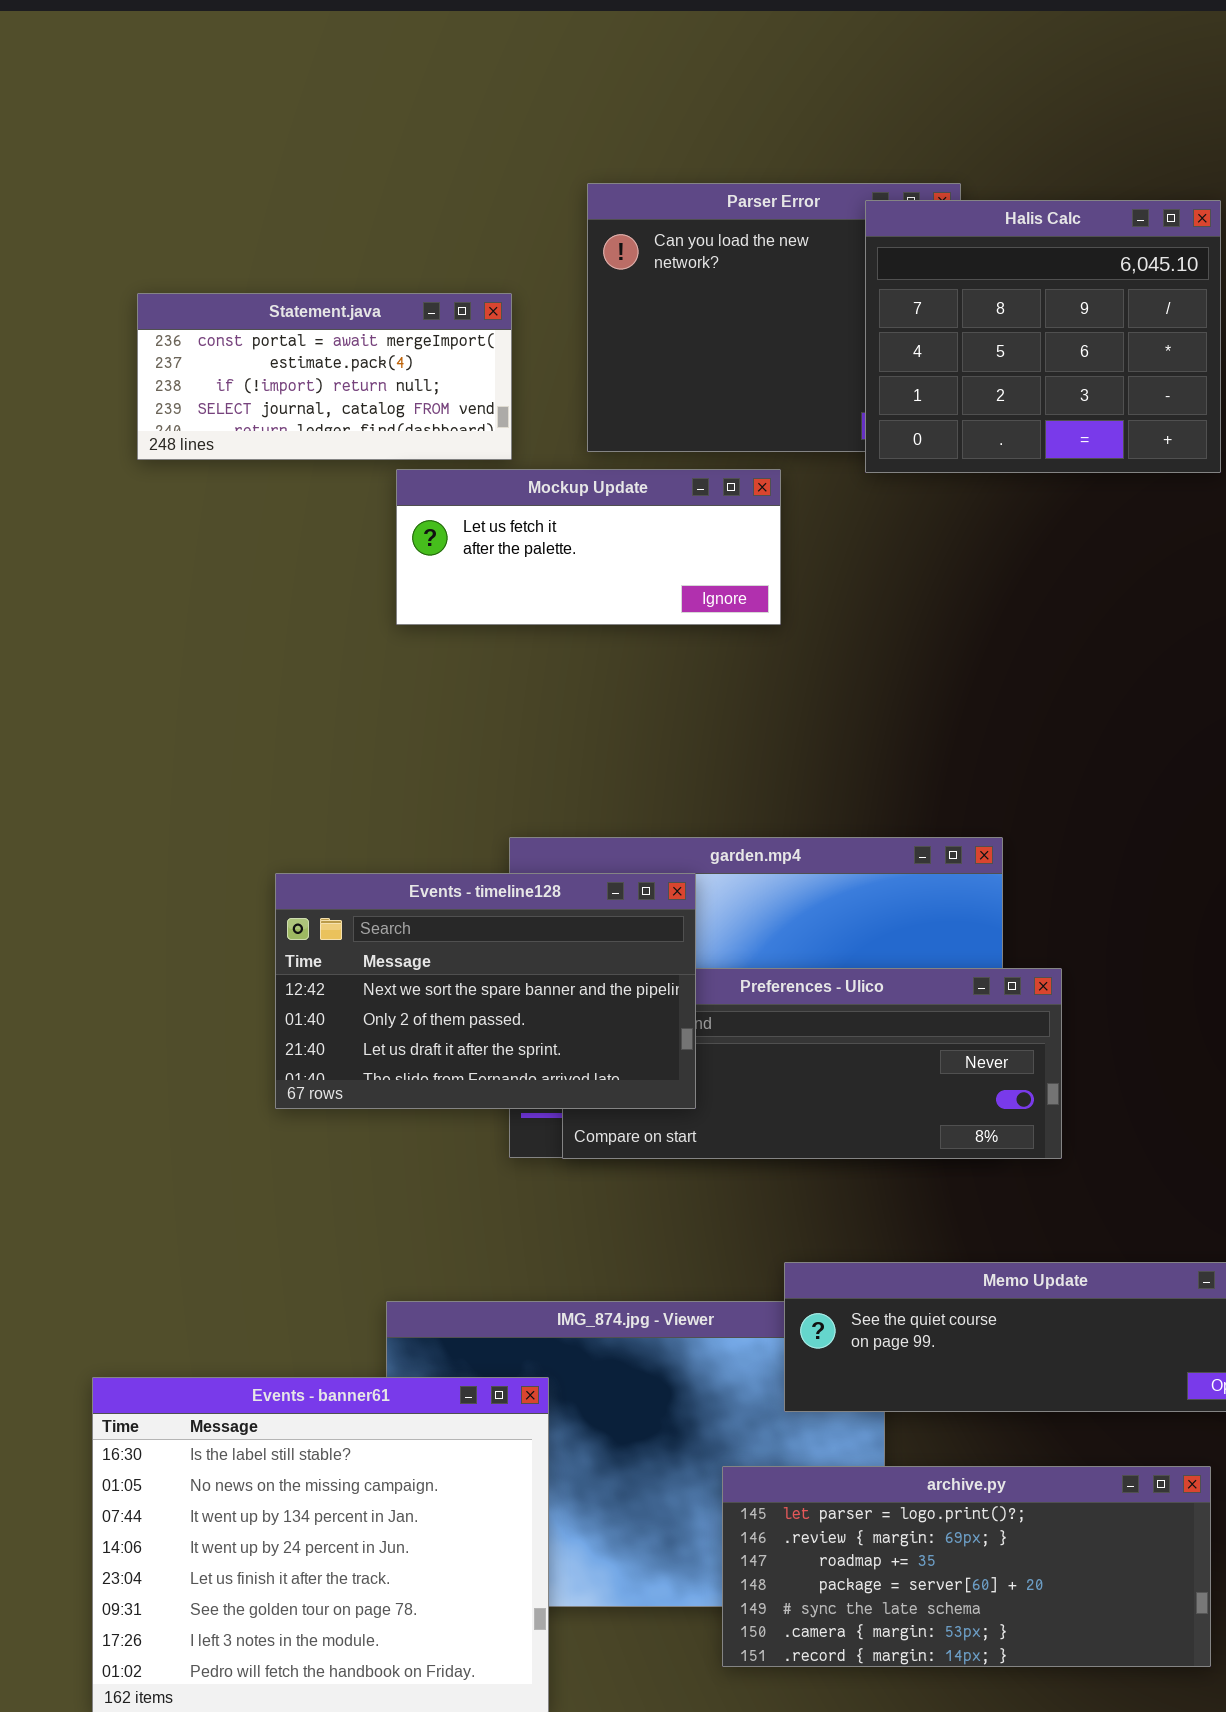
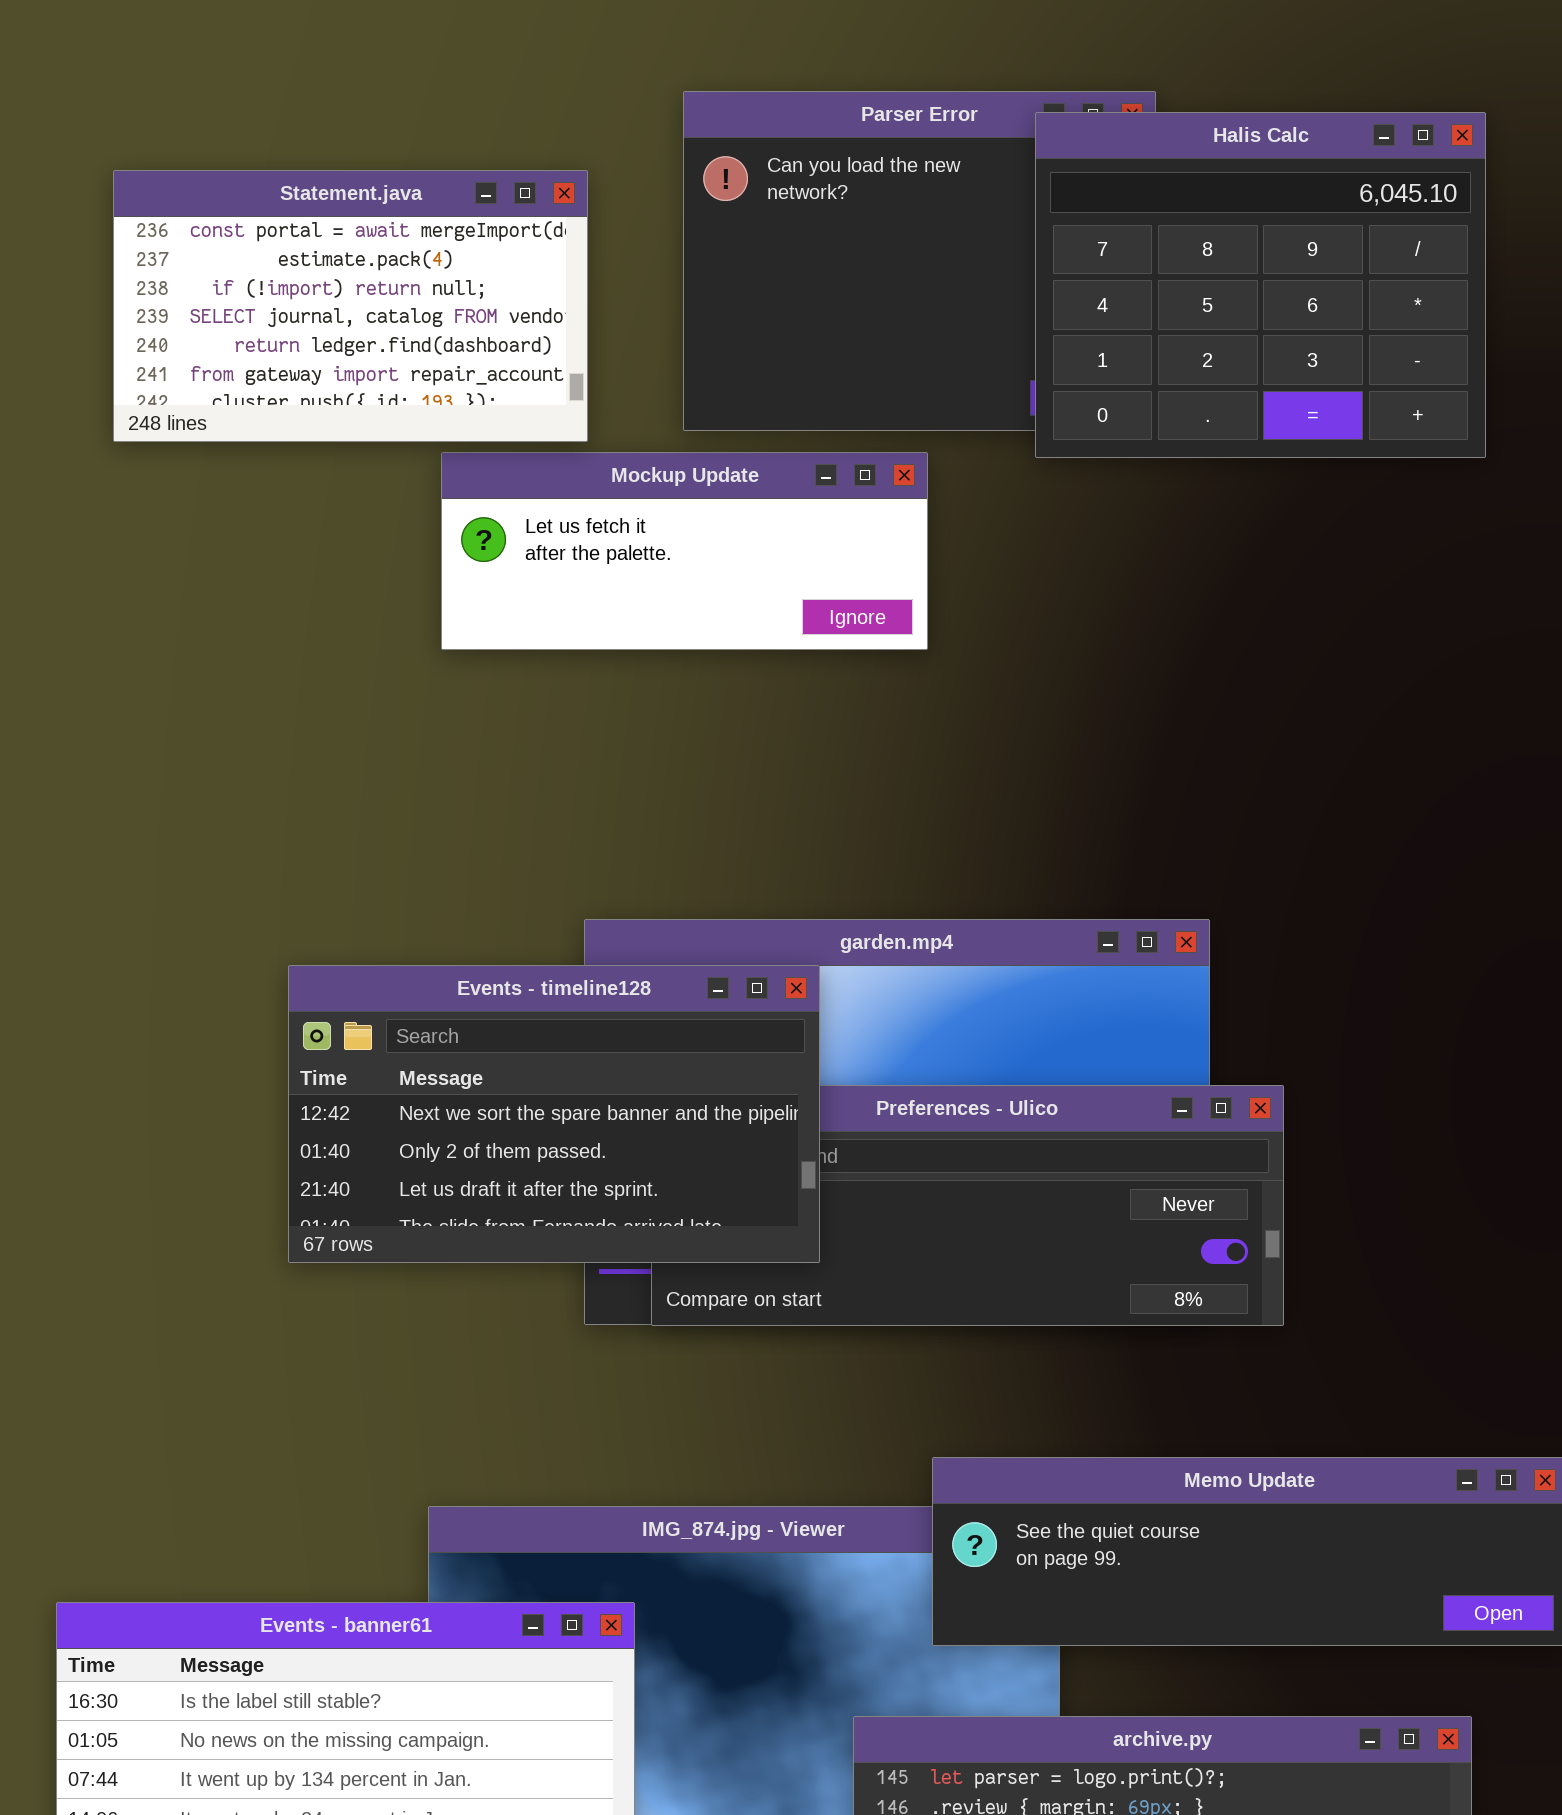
Statement.java: [137,293,512,460] -> [113,170,588,442], resized

